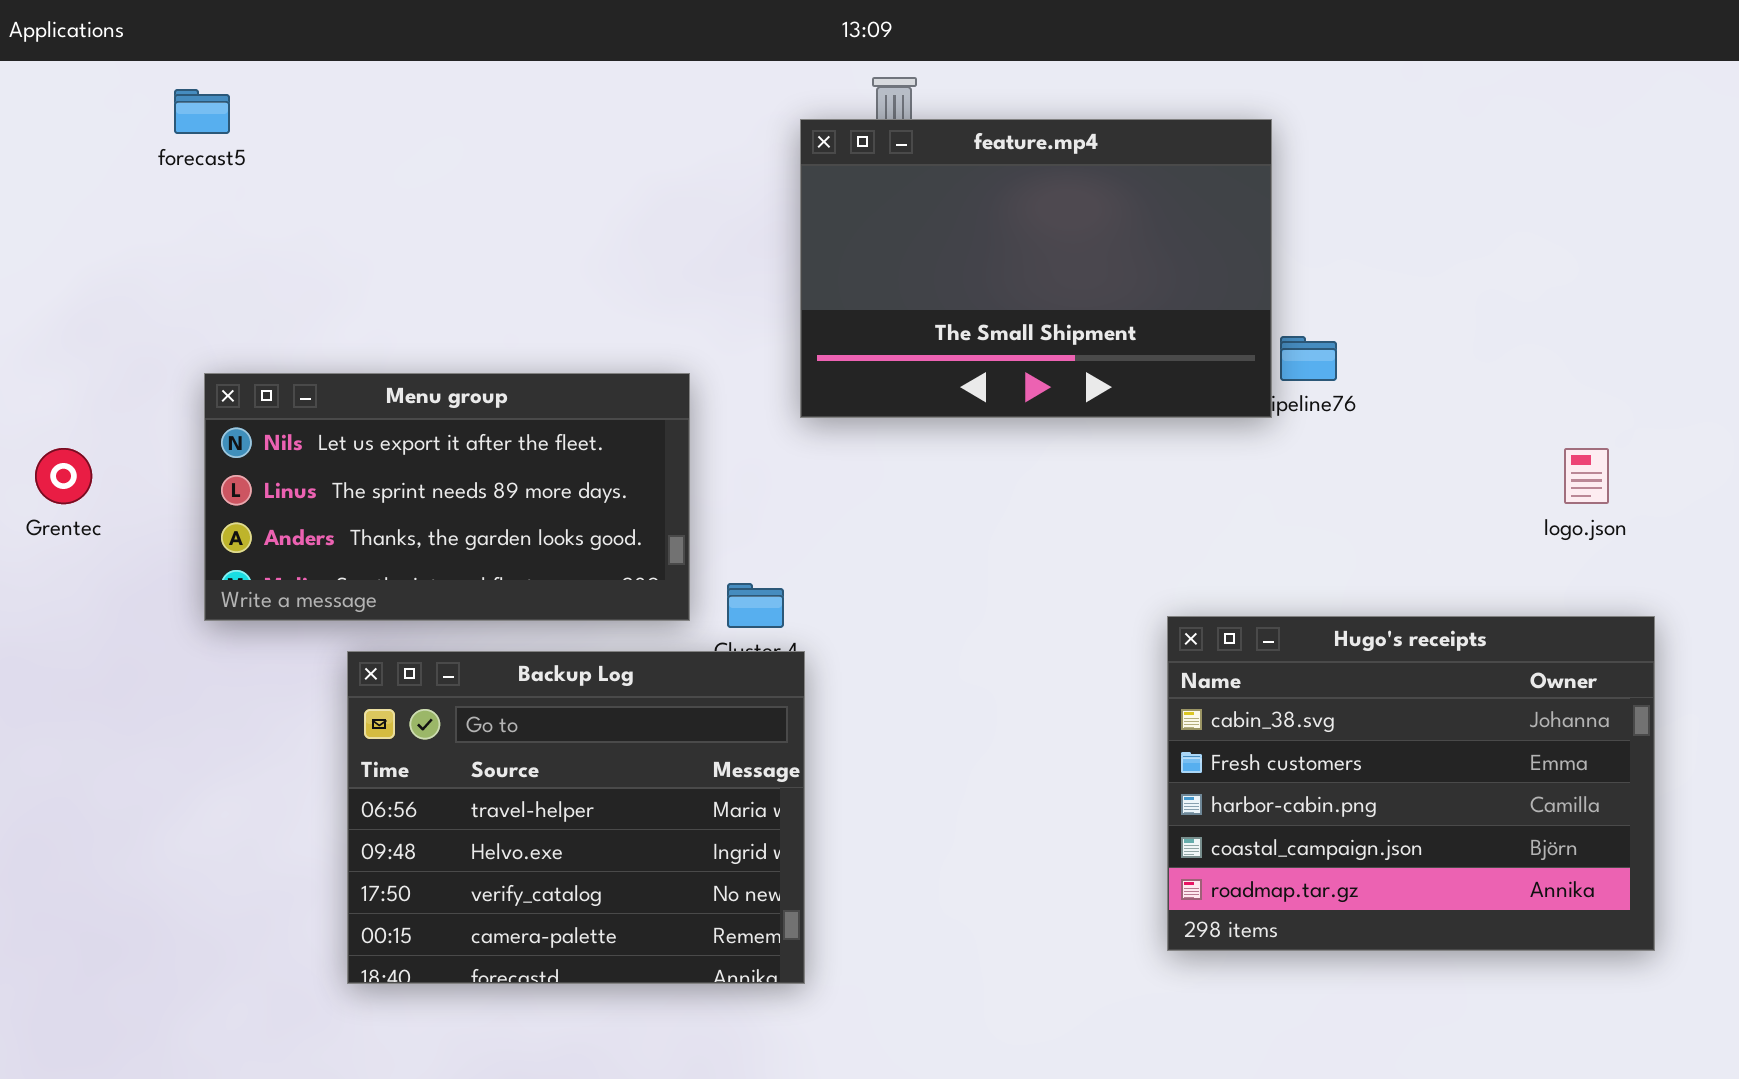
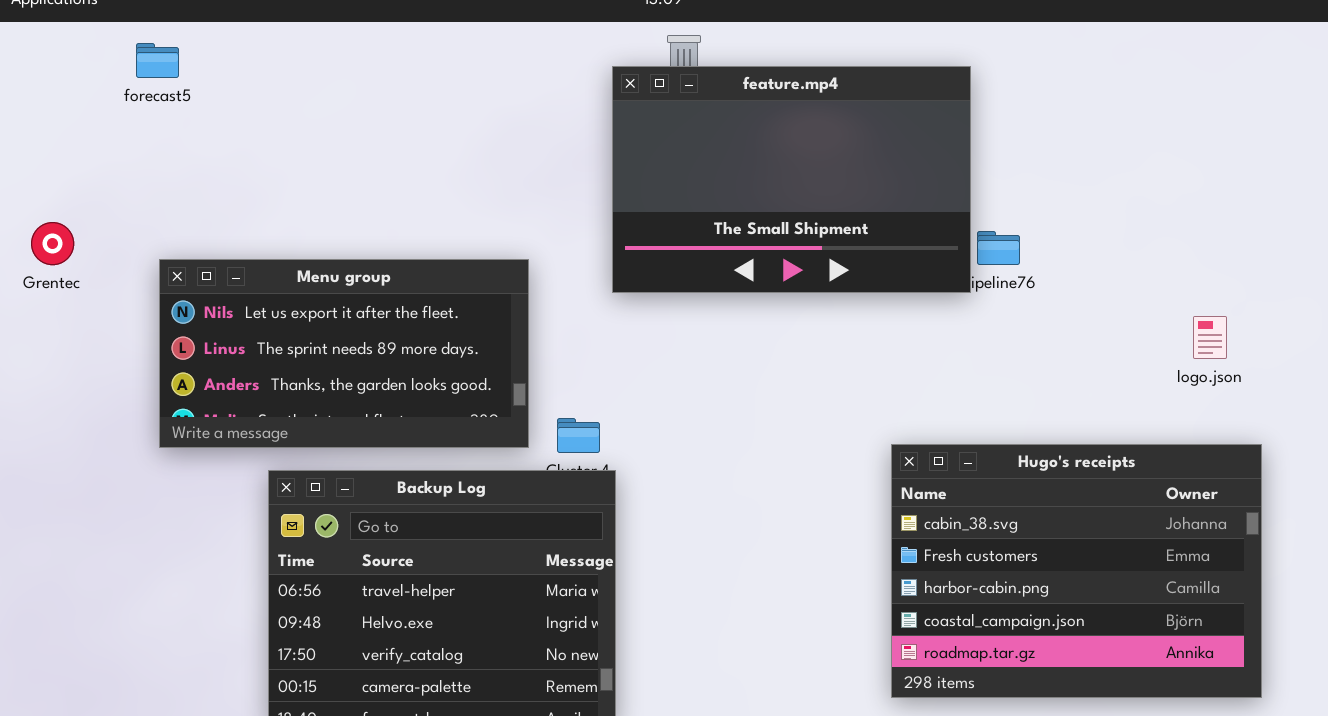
Grentec: [35,448,92,504] -> [31,222,74,265], moved

